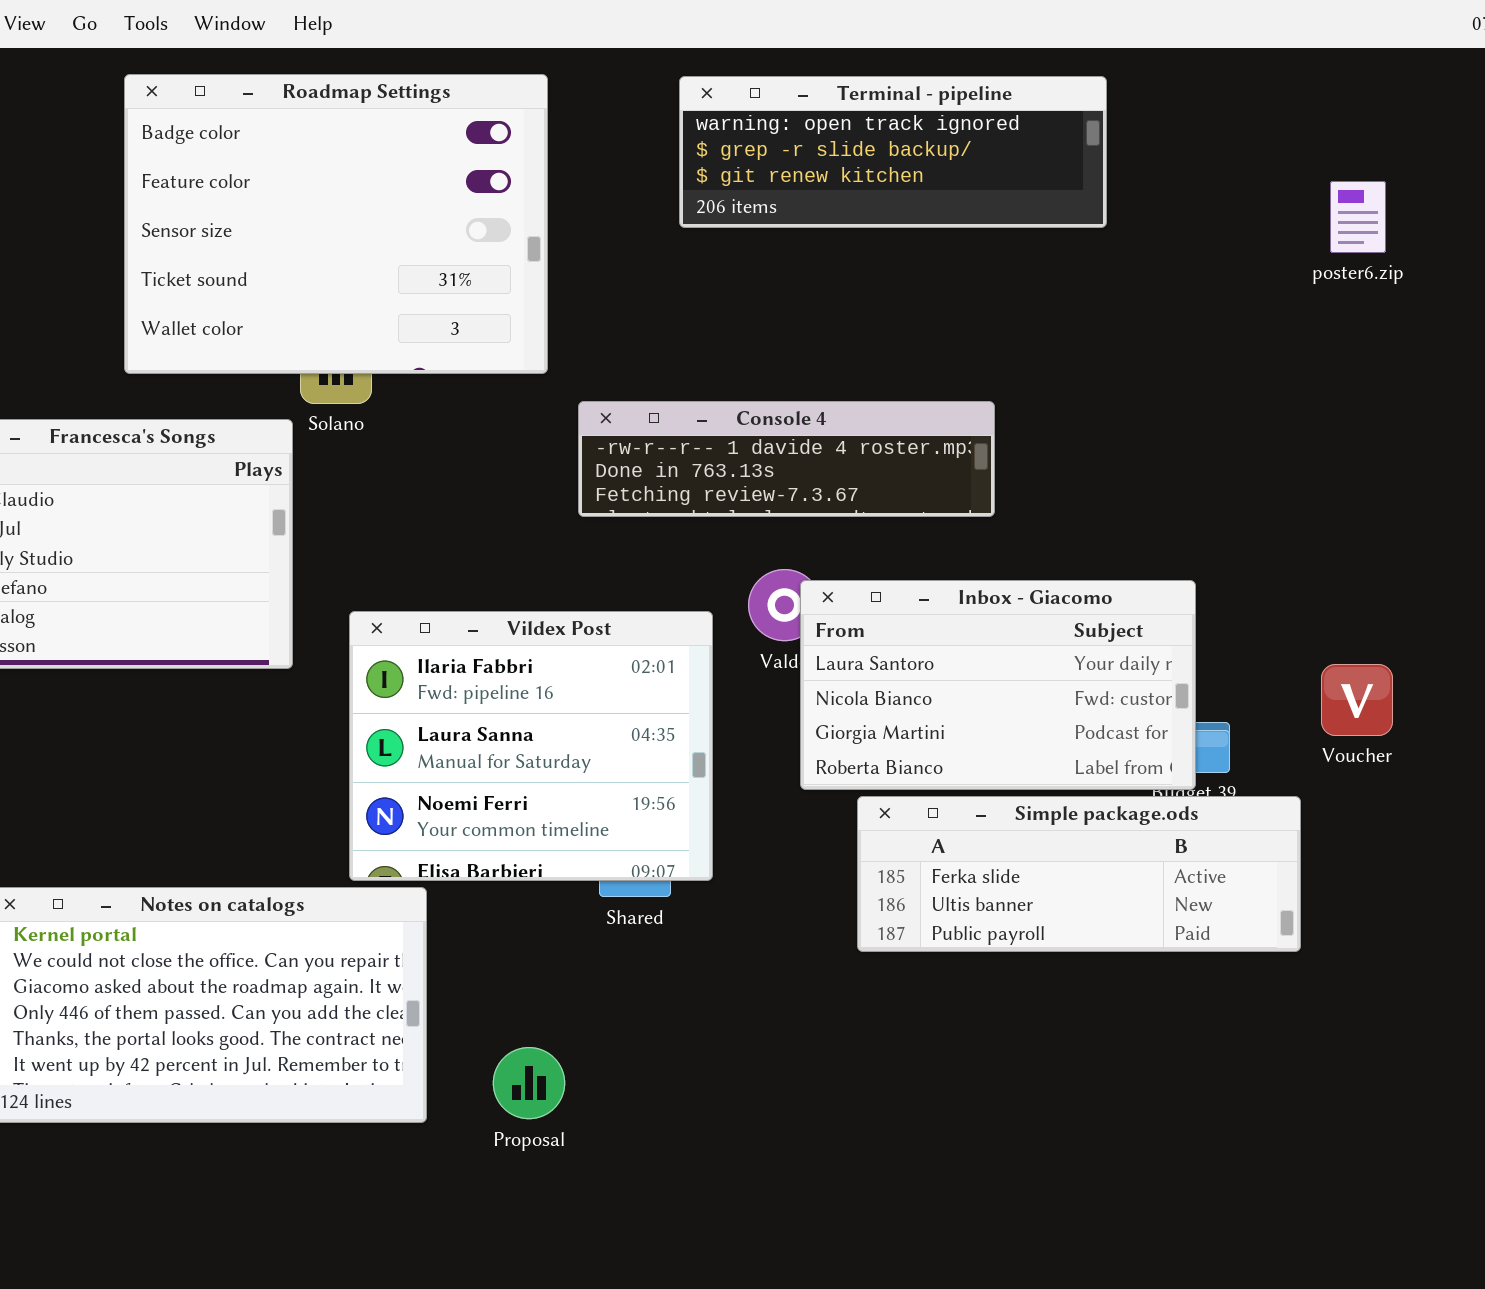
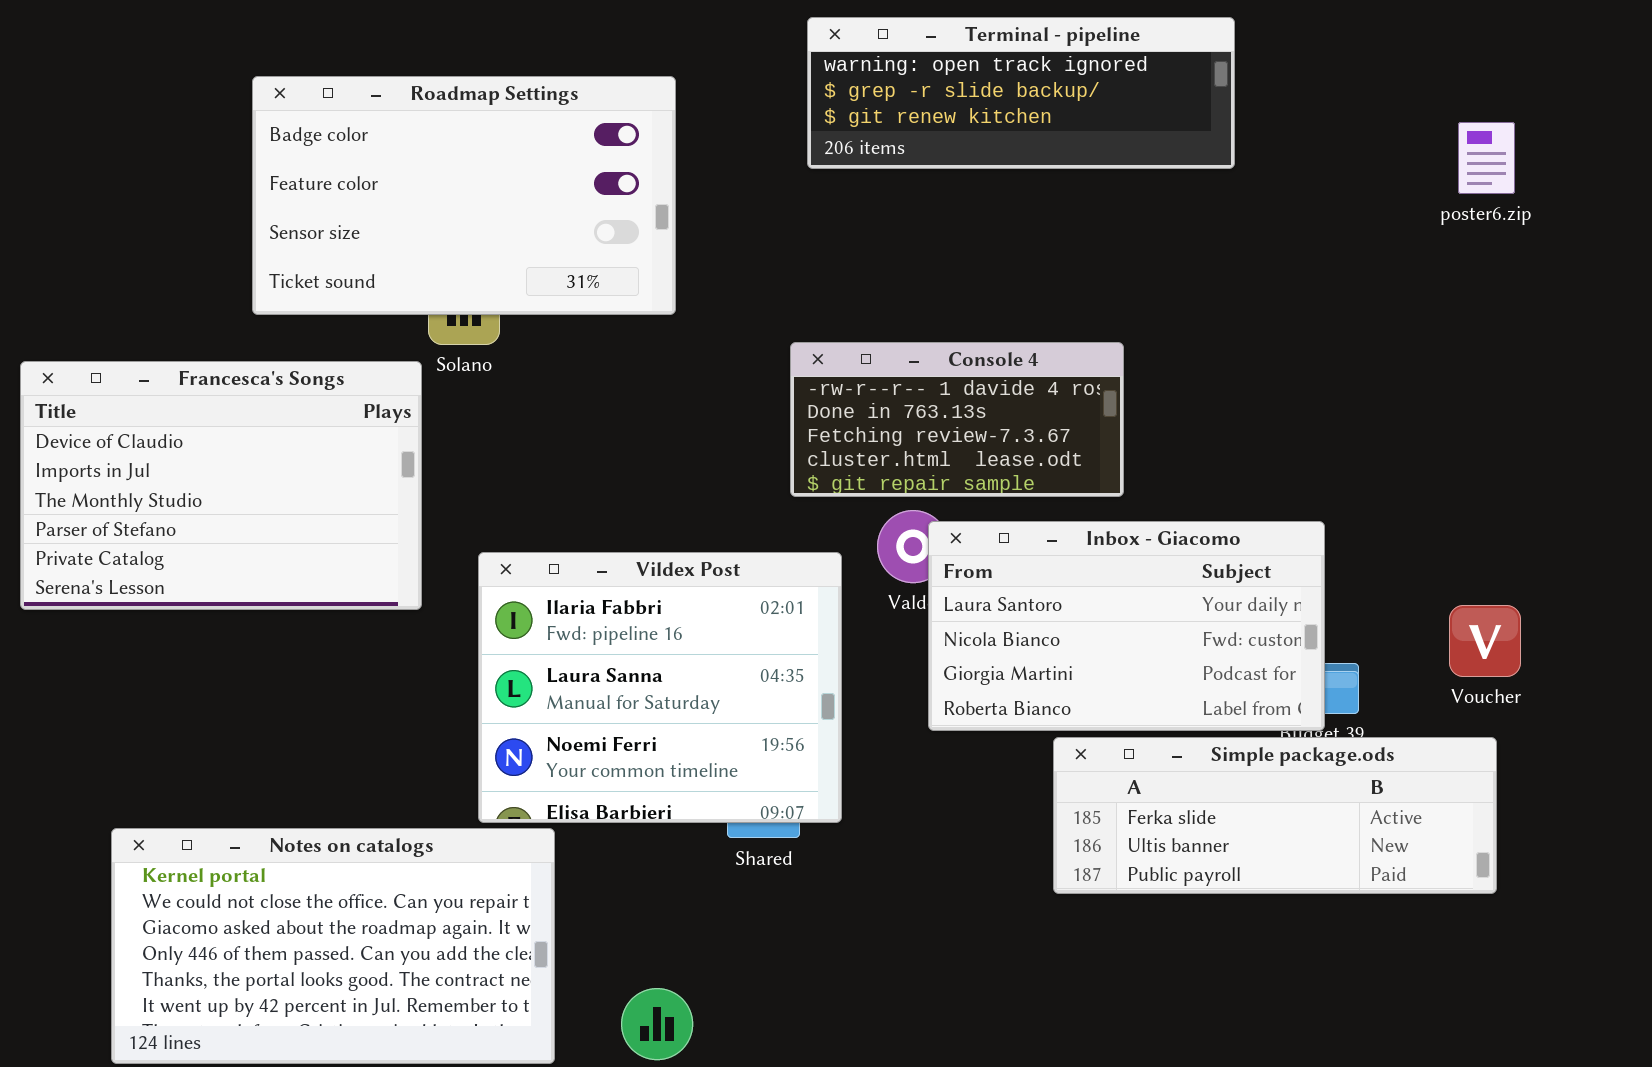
Roadmap Settings: [124,74,548,374] -> [252,76,676,315], resized
Console 4: [578,401,995,517] -> [790,342,1124,497], resized
Simple package.ods: [857,796,1301,952] -> [1053,737,1497,894], moved

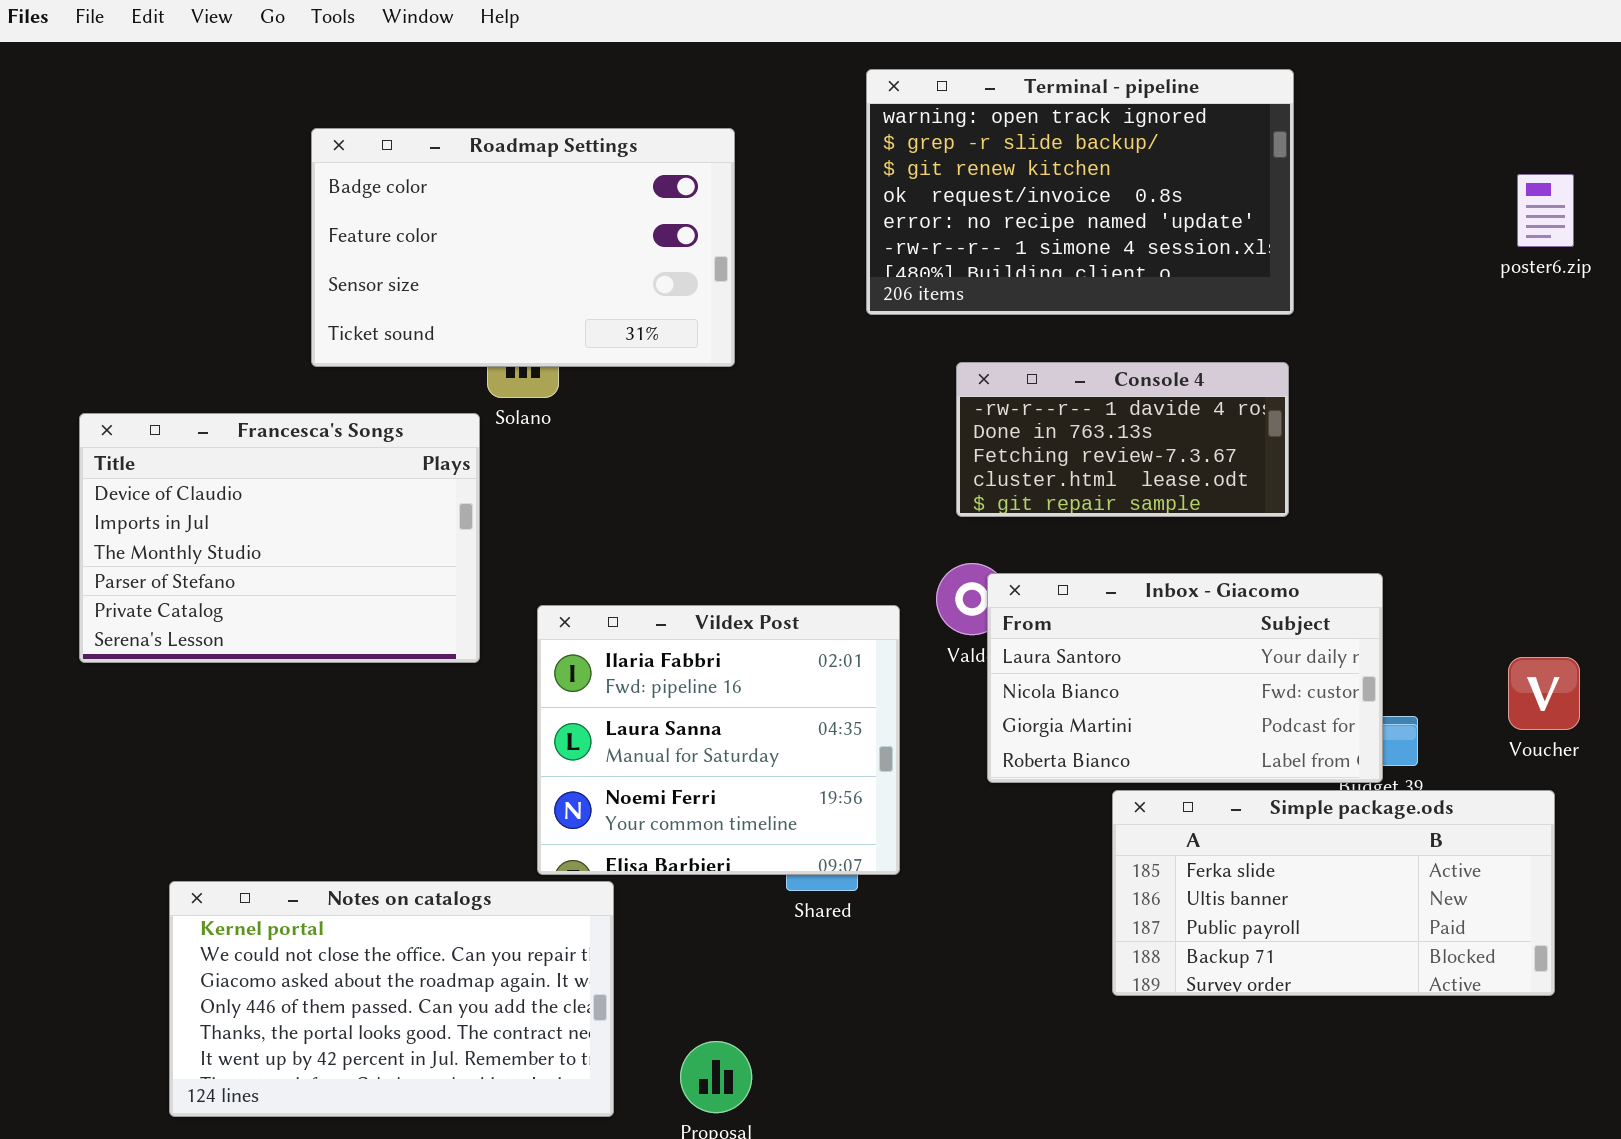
Terminal - pipeline: [807,17,1235,169] -> [866,69,1294,315], resized
Console 4: [790,342,1124,497] -> [956,362,1289,517], moved
Simple package.ods: [1053,737,1497,894] -> [1112,790,1555,996], resized

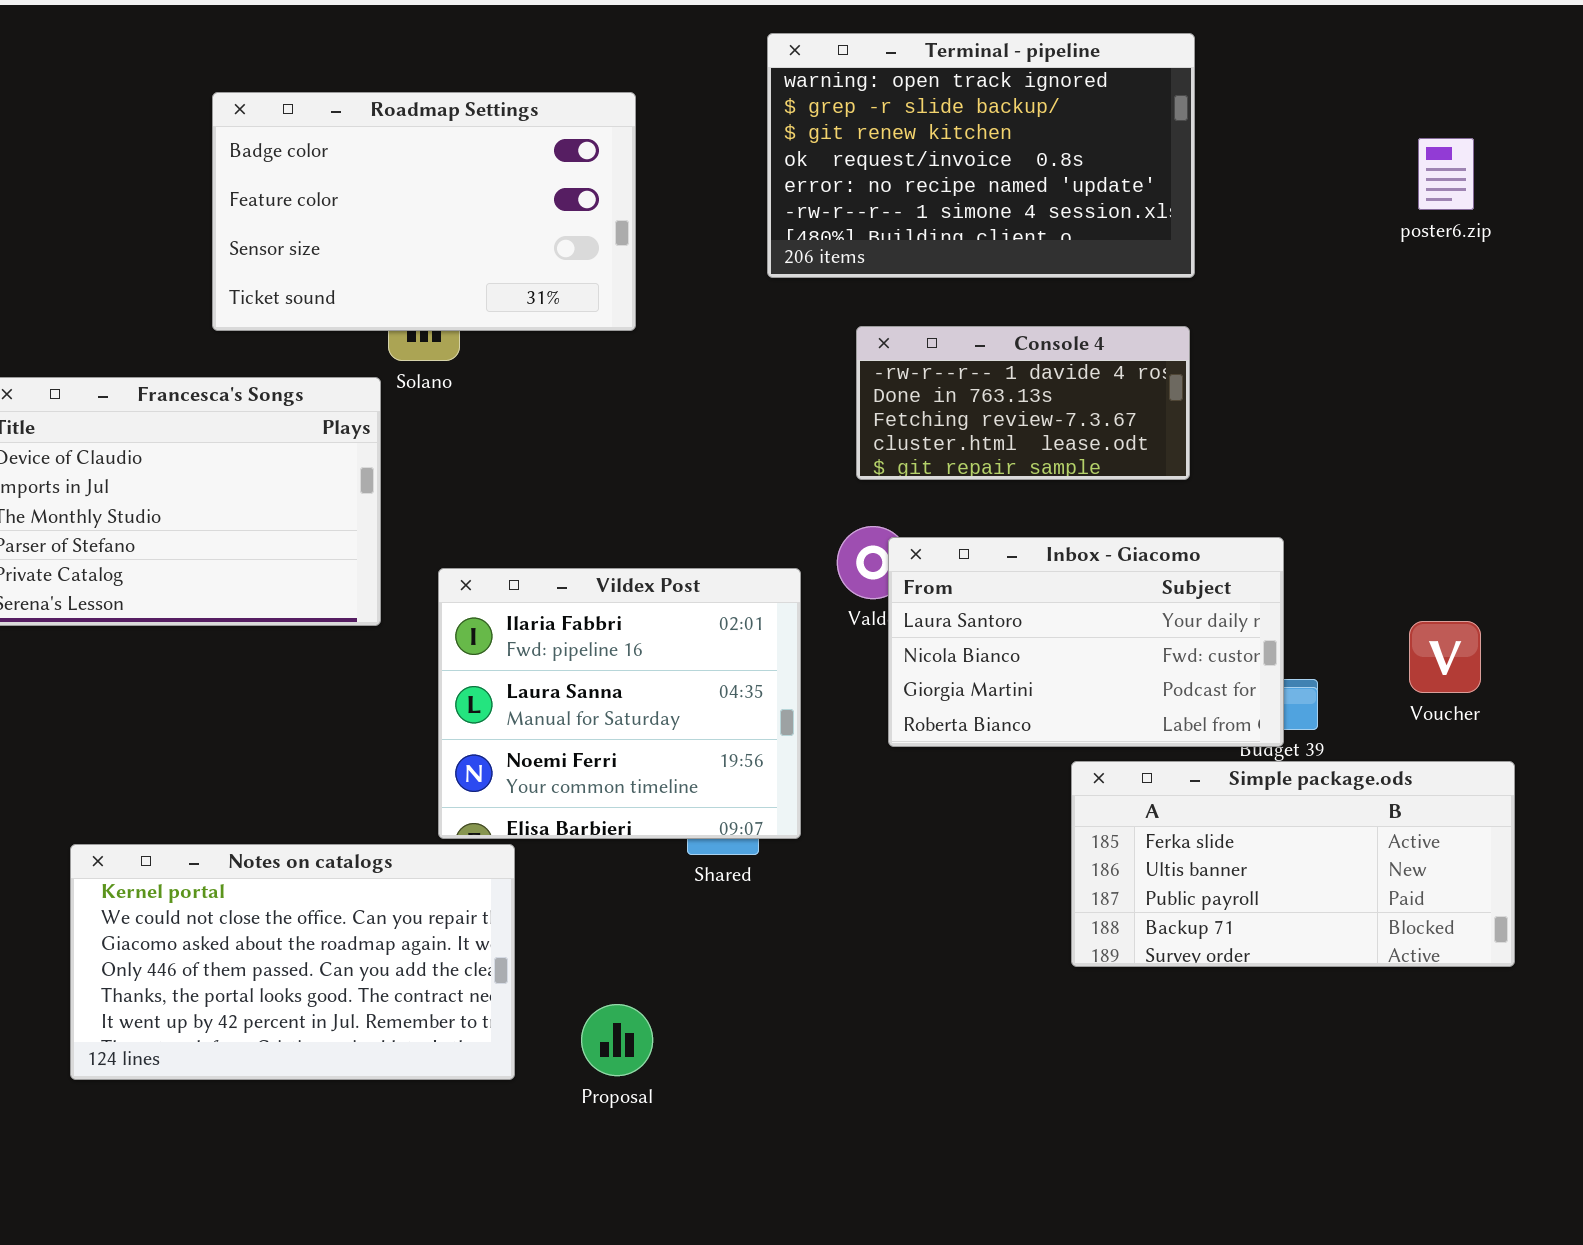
Simple package.ods: [1112,790,1555,996] -> [1071,761,1515,967], moved

